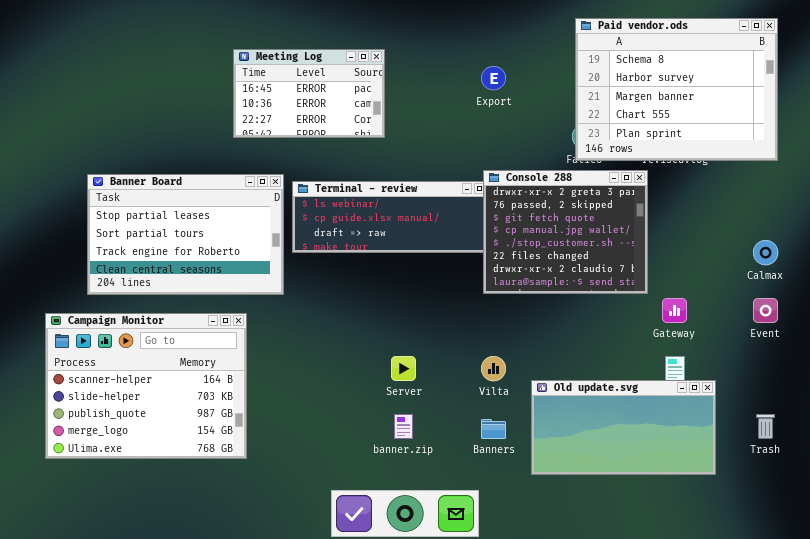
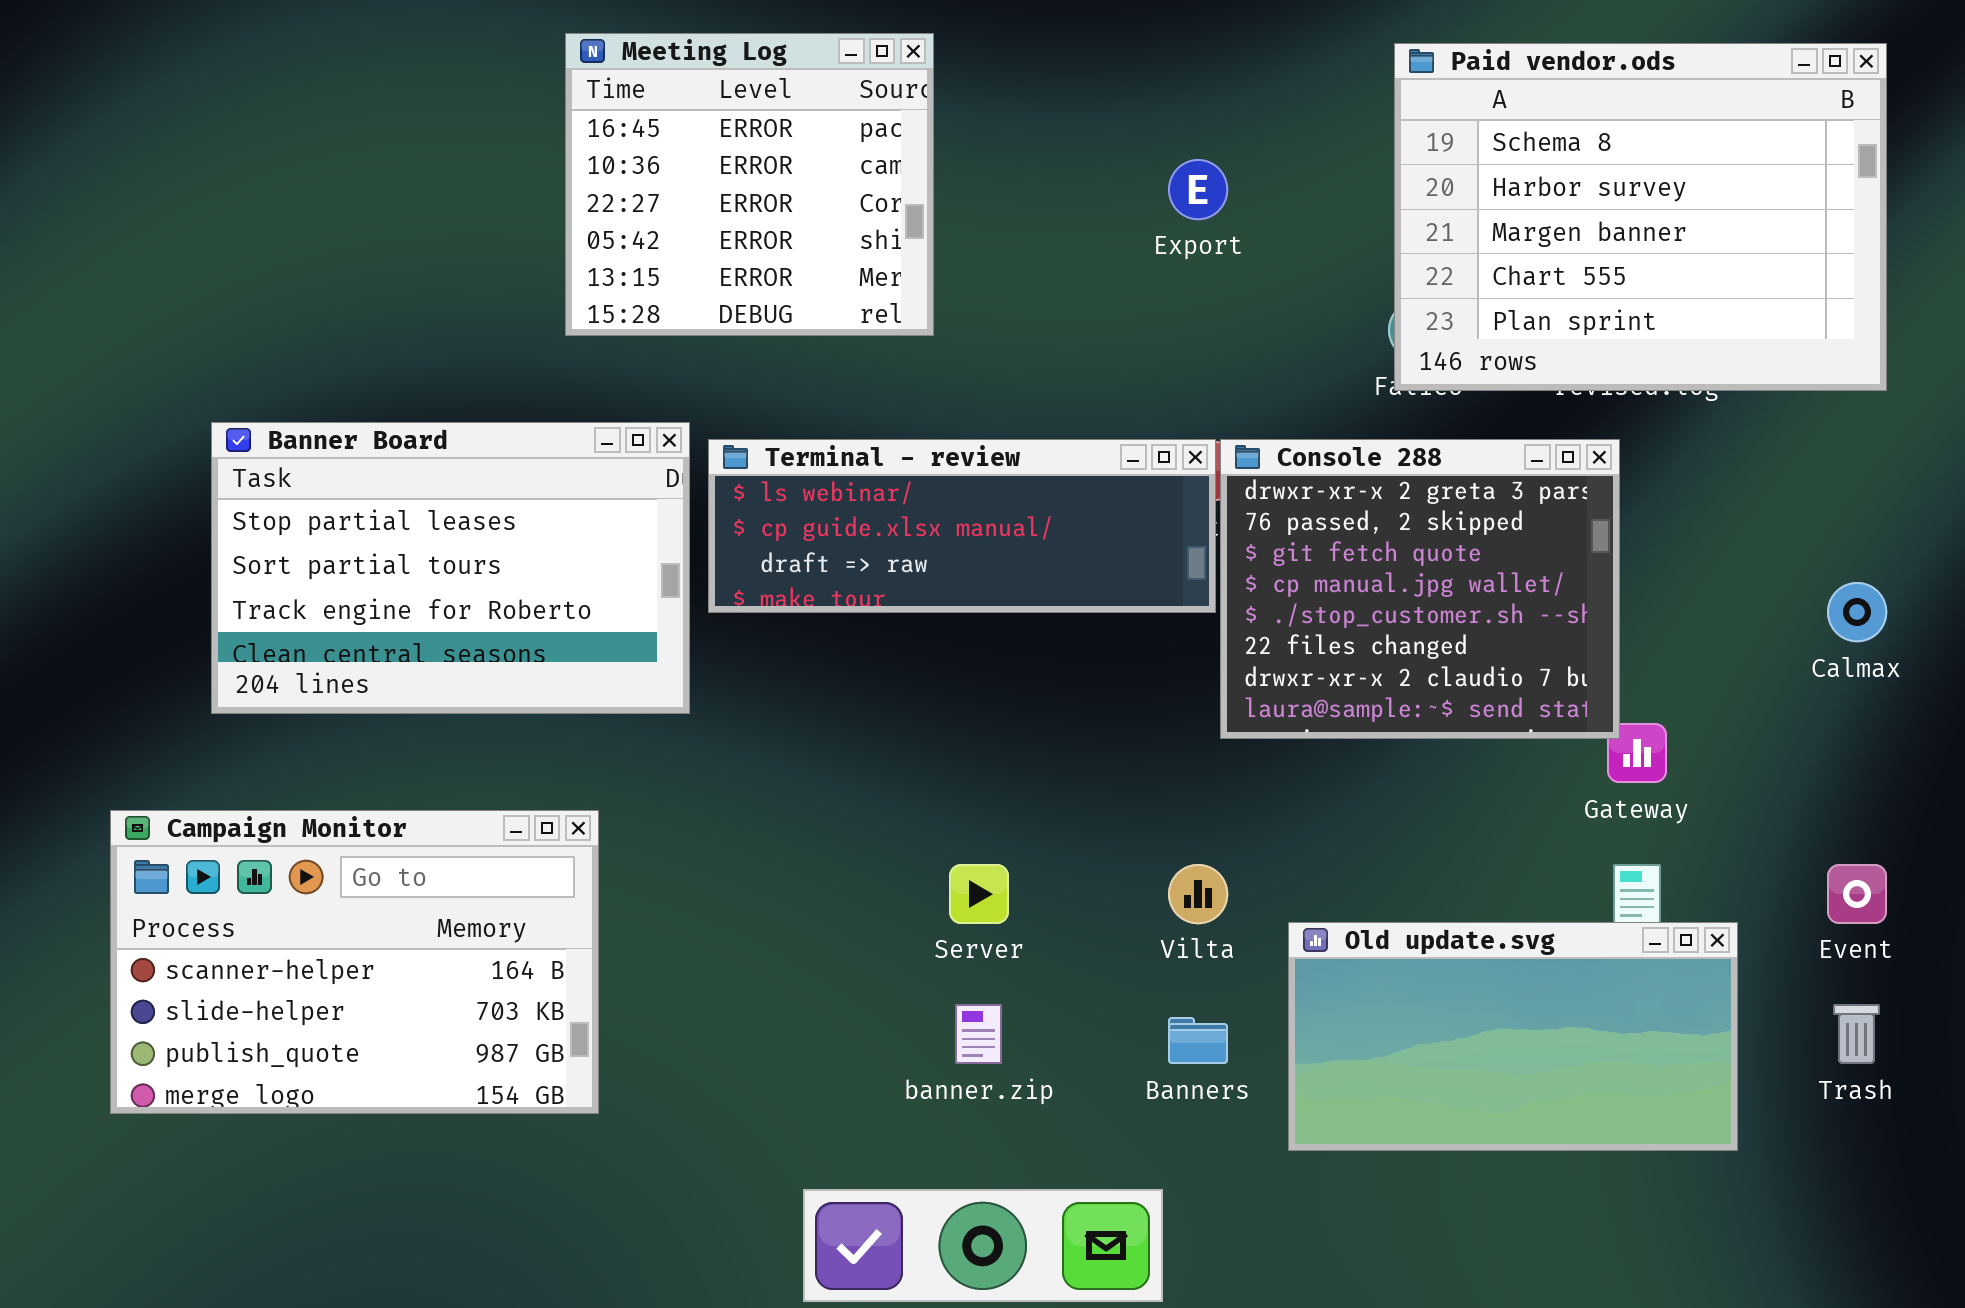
Meeting Log: [233,49,385,138] -> [565,33,934,336], resized
Console 288: [483,170,648,294] -> [1220,439,1620,739], moved
Event: [753,298,778,323] -> [1827,864,1887,924], moved
Campaign Monitor: [45,313,247,459] -> [110,810,599,1114], resized

